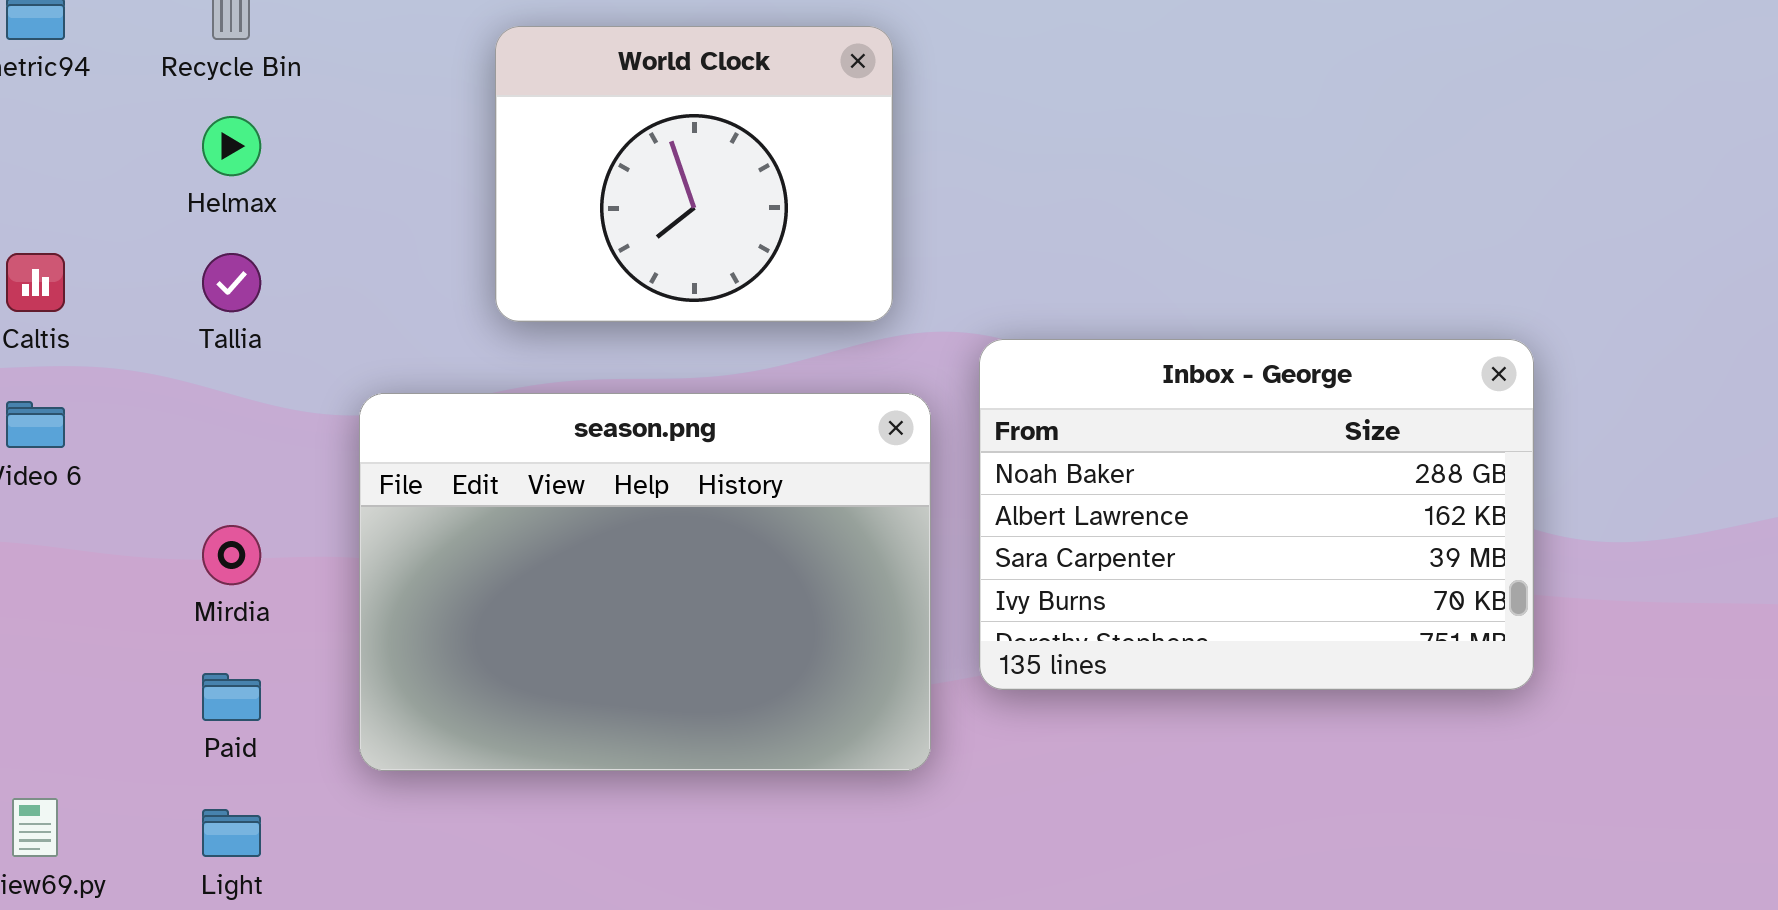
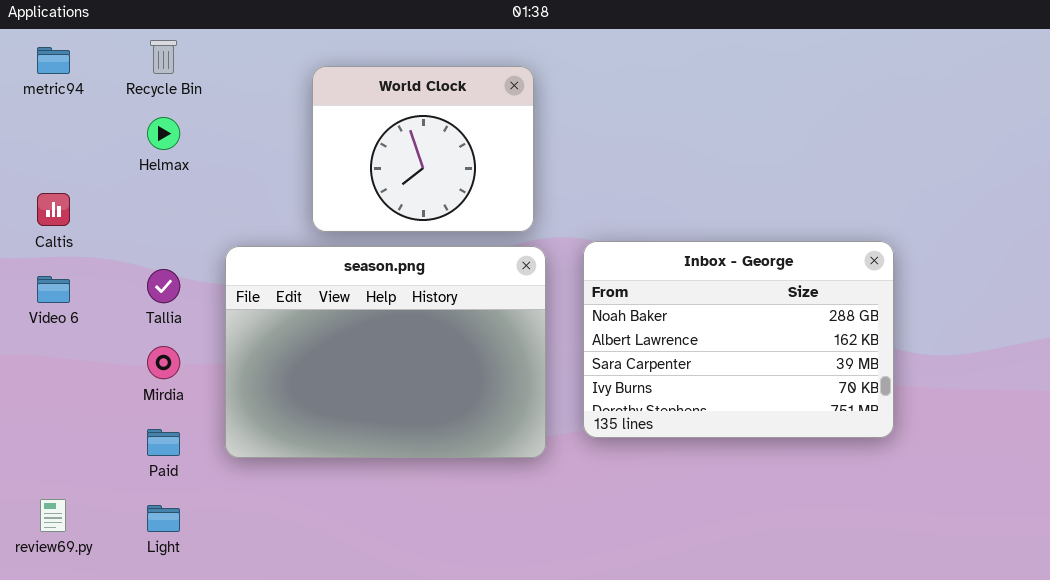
Tallia: [202,253,261,312] -> [147,269,180,303], moved
season.png: [359,393,931,771] -> [225,246,546,458], moved

